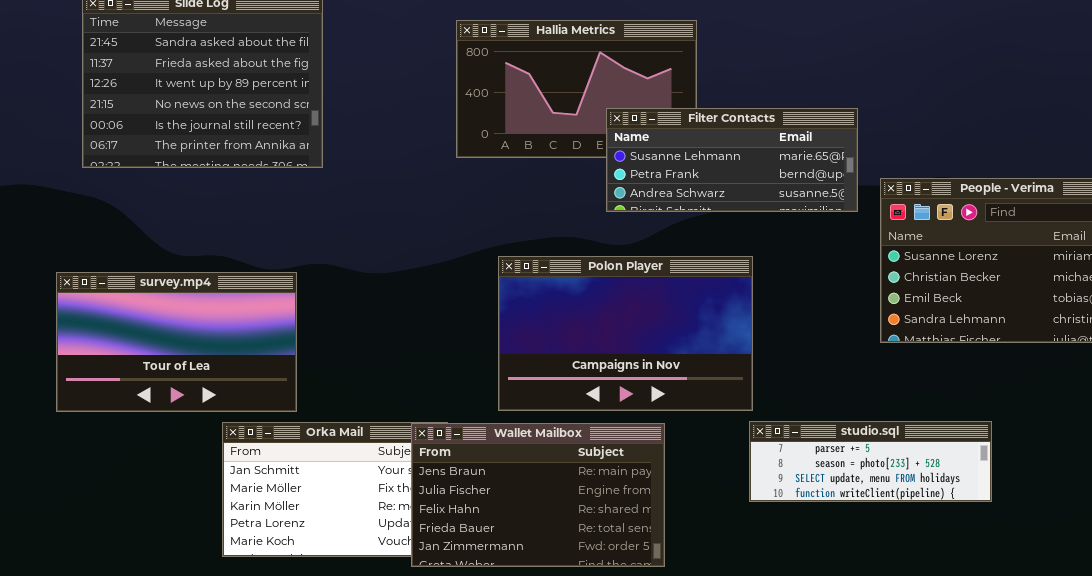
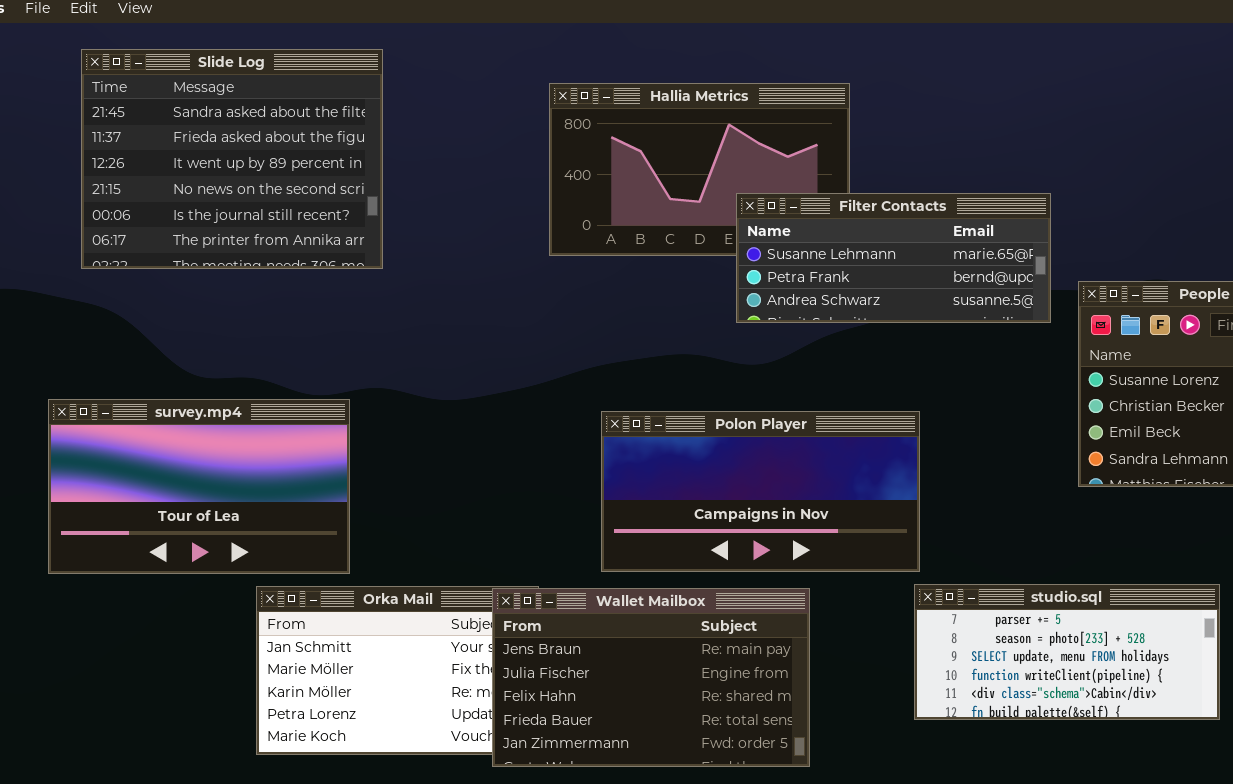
Polon Player: [498,256,753,411] -> [601,411,920,572], resized
studio.sql: [749,421,992,502] -> [914,584,1220,720], resized

